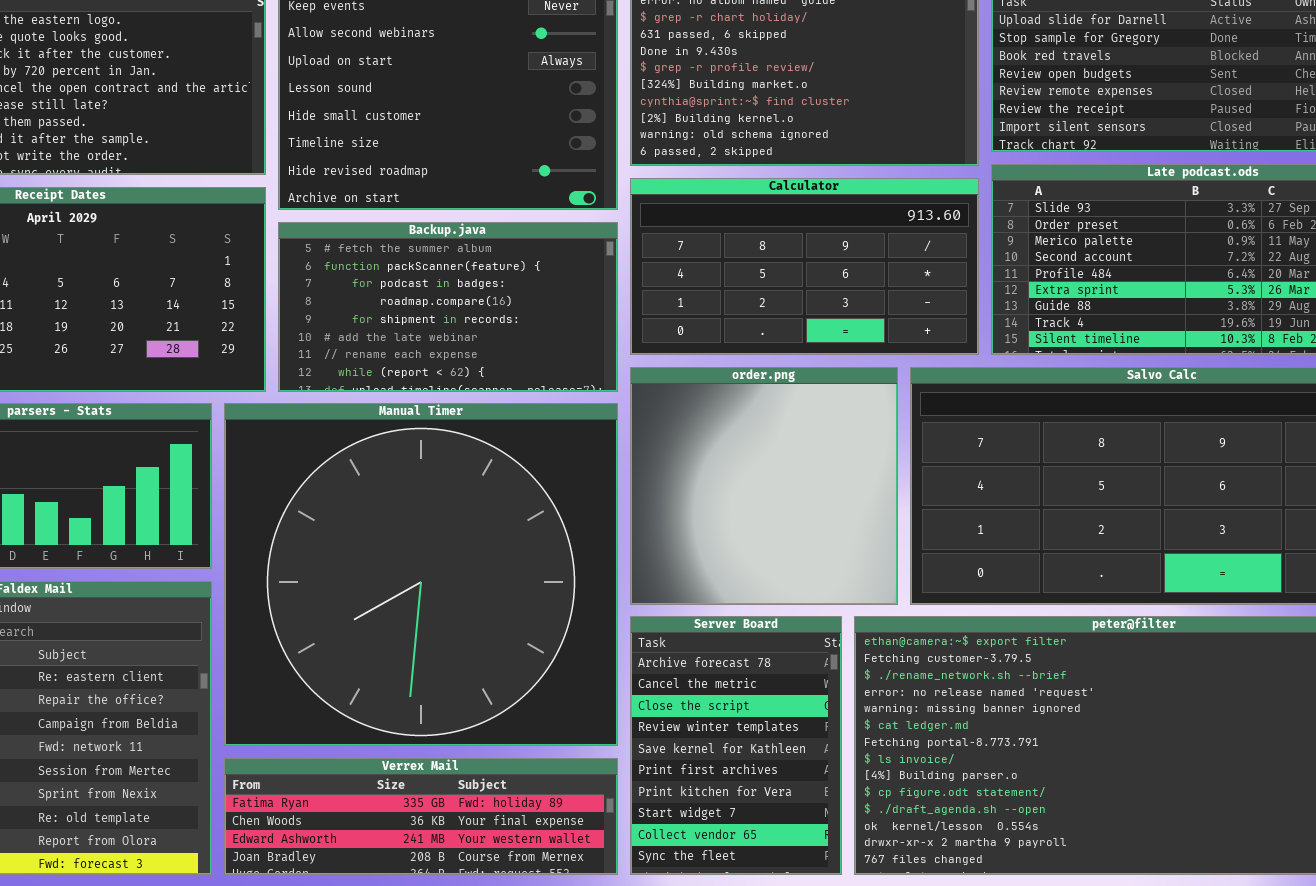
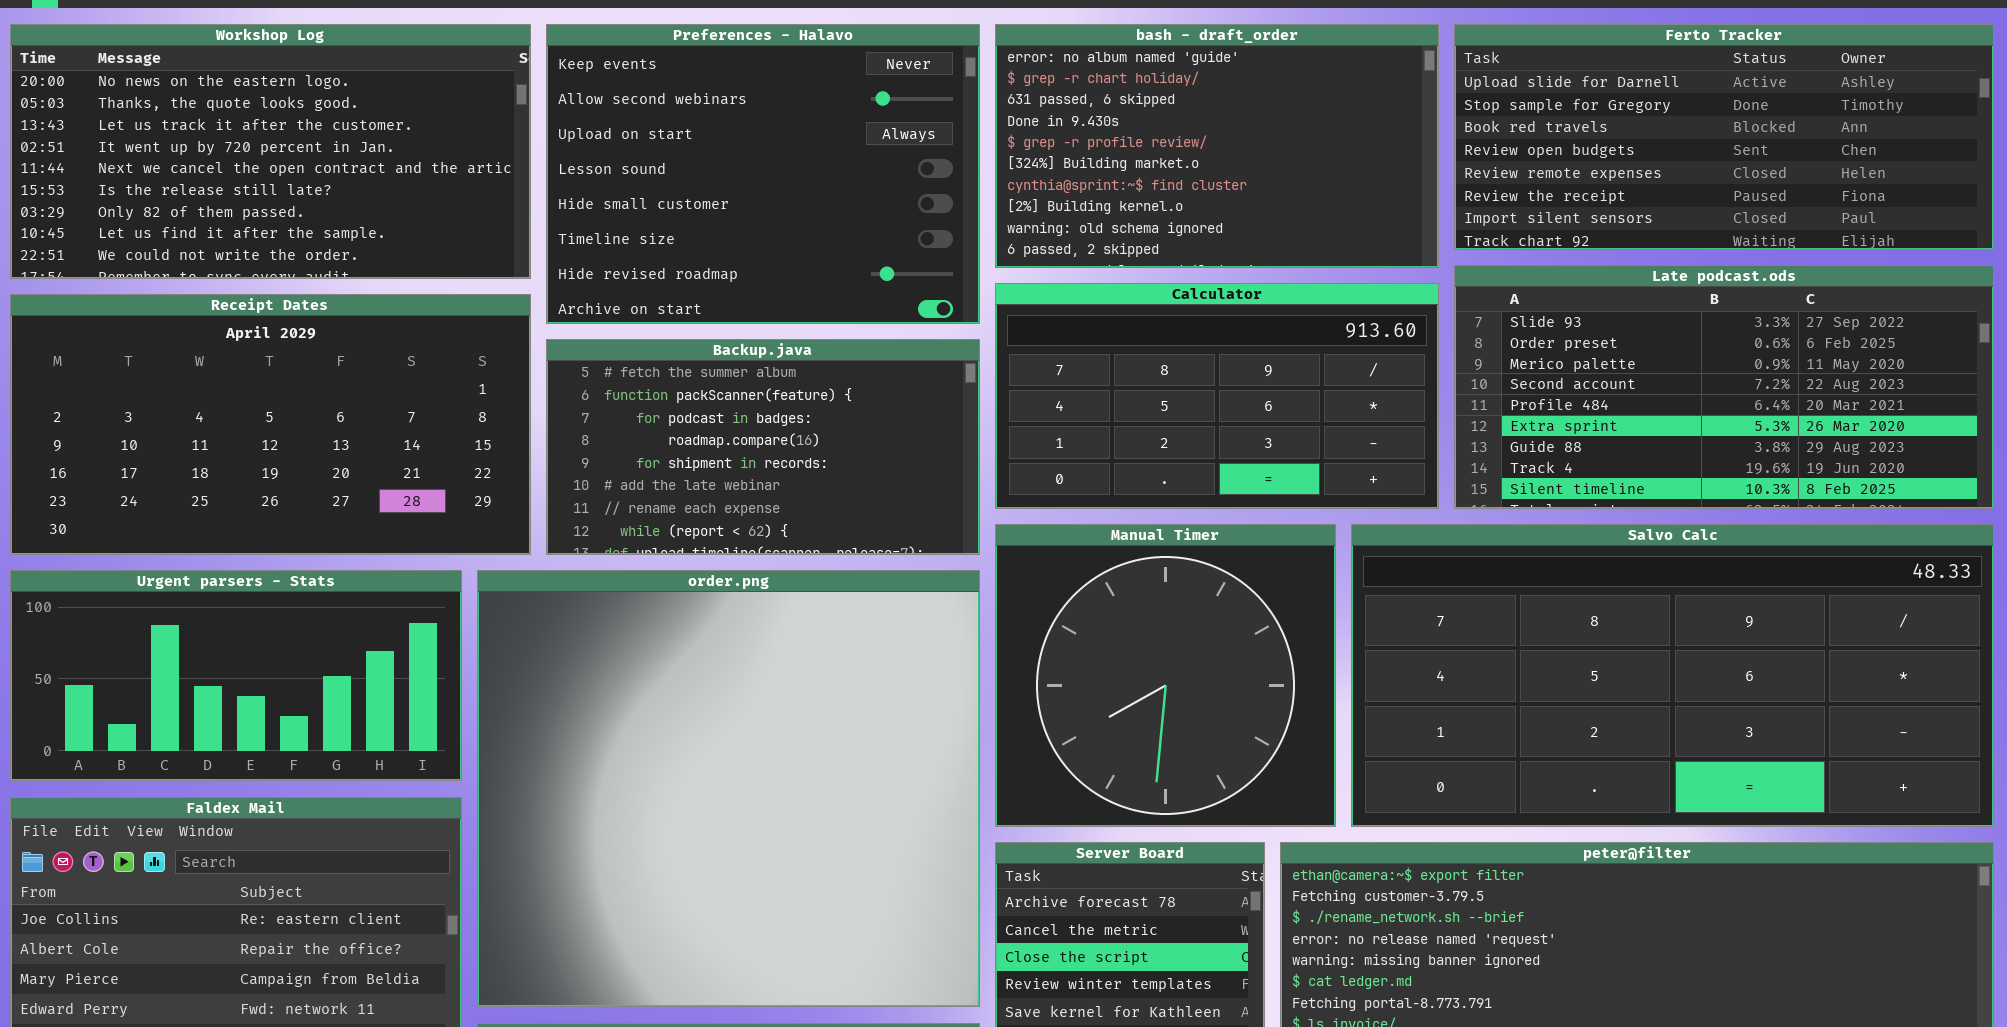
order.png: [630,367,898,605] -> [477,570,980,1007], moved, resized
Manual Timer: [224,403,618,746] -> [995,524,1336,827], moved, resized

